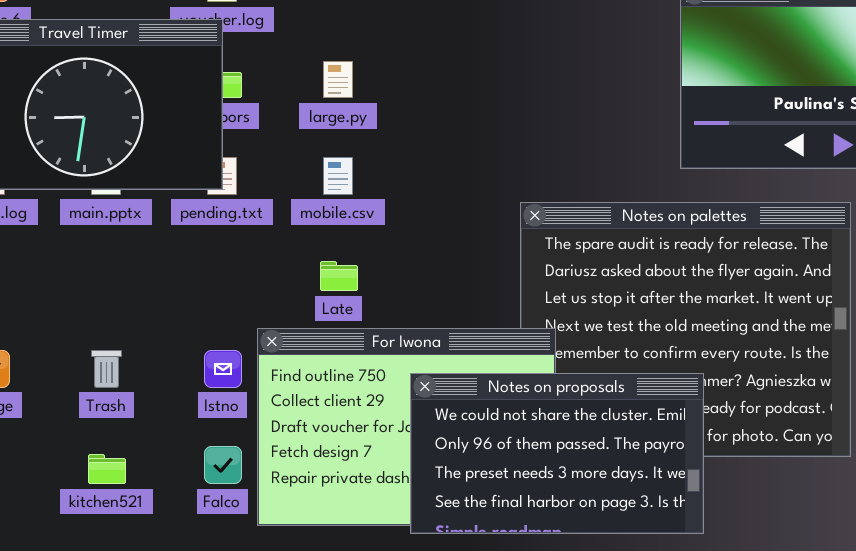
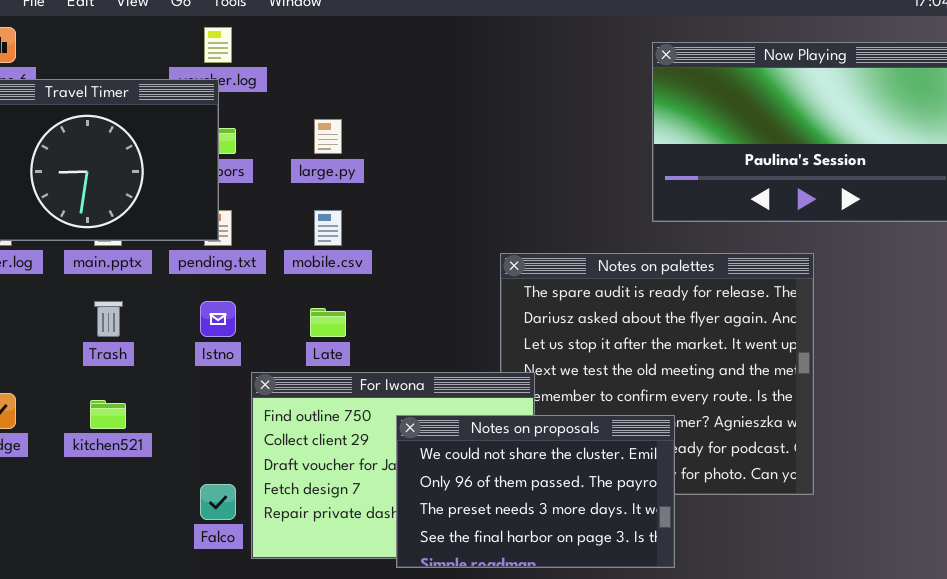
Trash: [91,350,122,388] -> [94,301,123,337], moved
Istno: [204,350,242,388] -> [200,301,236,337], moved
kitchen521: [88,454,126,484] -> [90,400,126,429], moved

